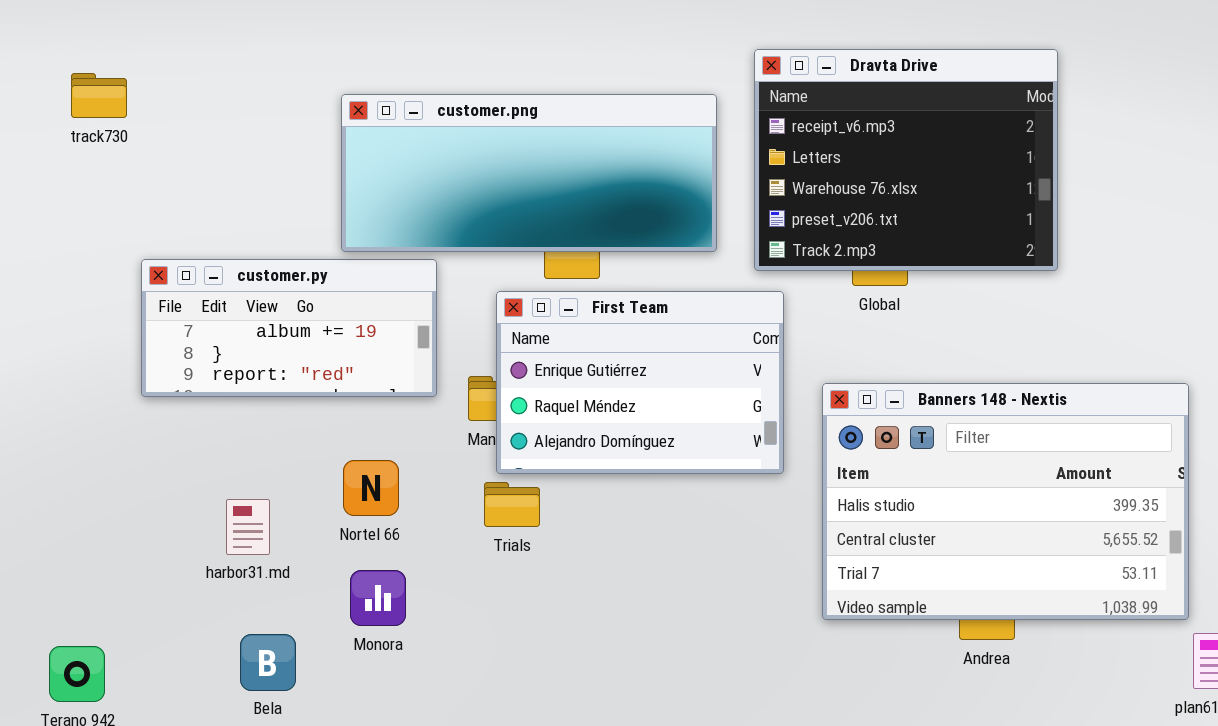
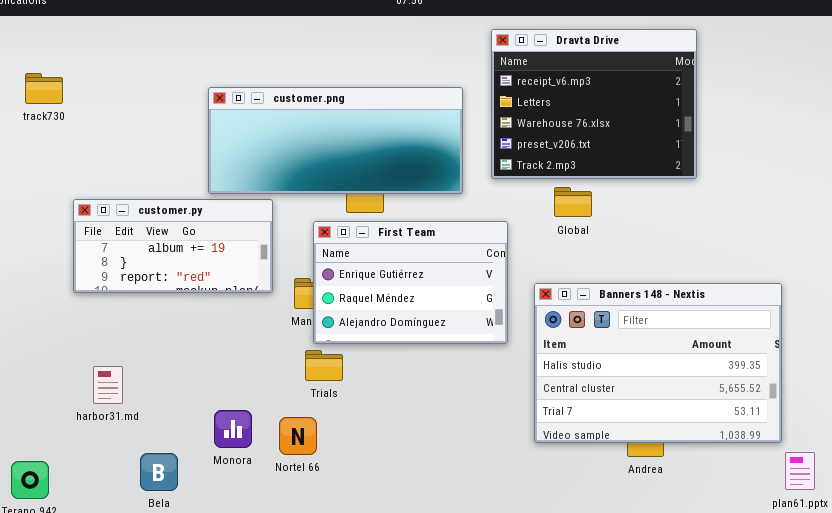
Dravta Drive: [754,49,1058,271] -> [491,29,697,179], moved
Nortel 66: [343,460,399,516] -> [279,417,317,455], moved
harbor31.md: [226,499,270,555] -> [93,366,123,404], moved

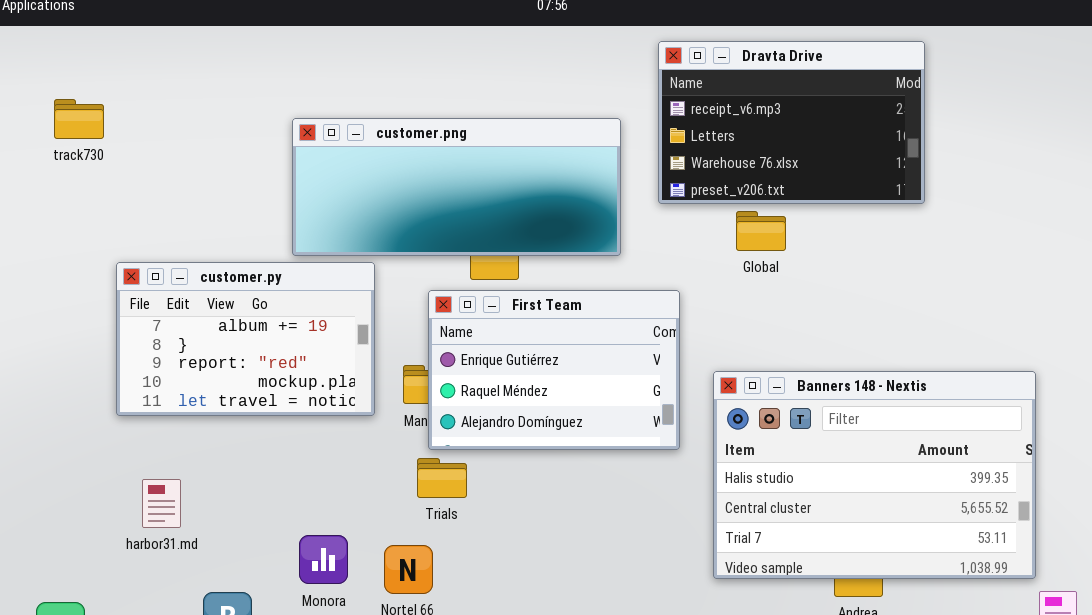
Dravta Drive: [491,29,697,179] -> [658,41,925,204], resized
Global: [554,187,592,217] -> [736,211,786,251], moved
customer.py: [73,199,273,293] -> [116,262,375,416], resized

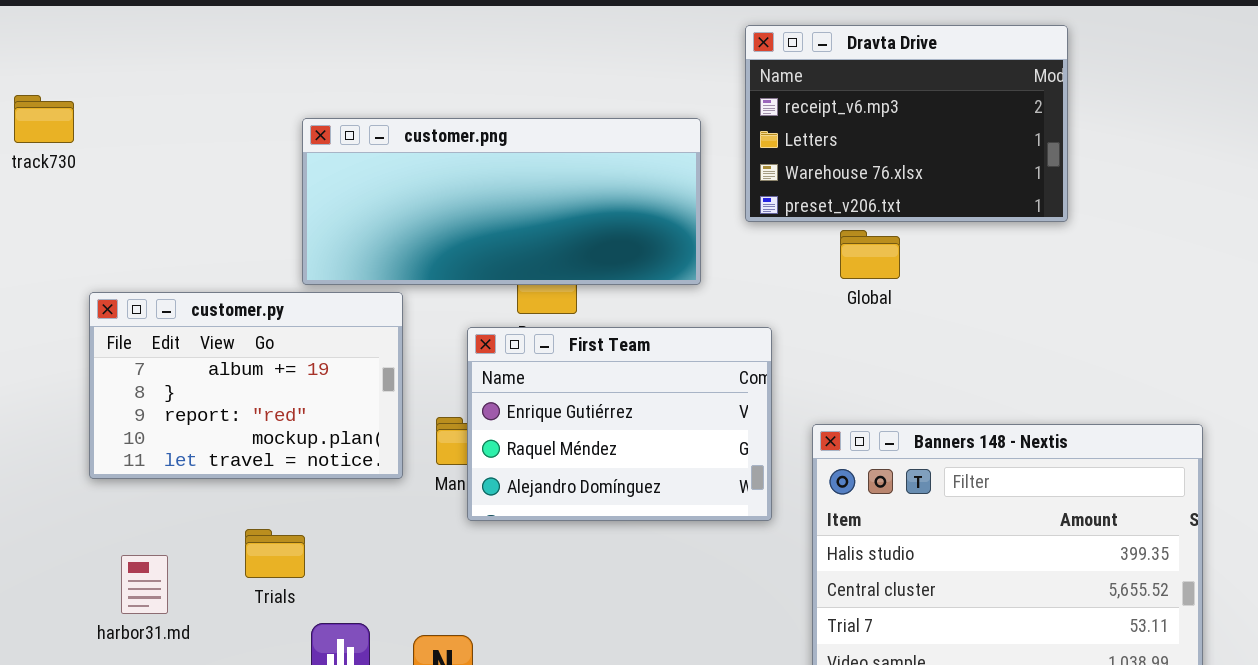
Trials: [417,458,467,498] -> [245,529,305,578], moved

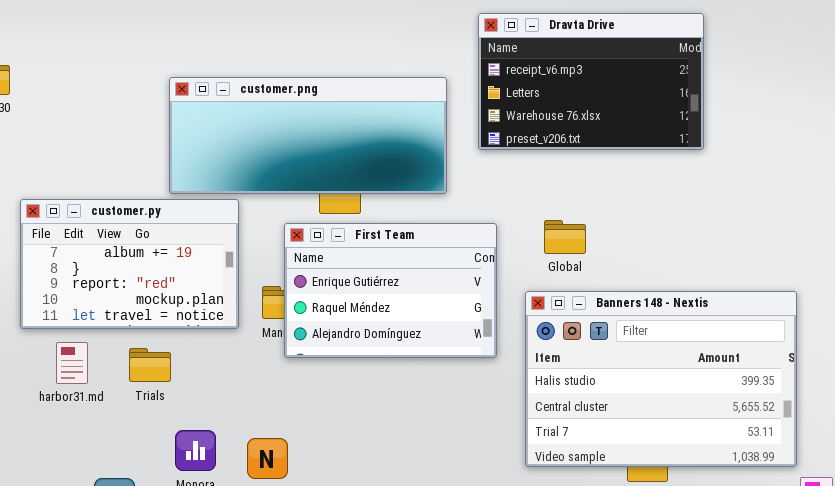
Global: [840,230,900,279] -> [544,220,586,254], moved
Trials: [245,529,305,578] -> [129,348,171,382], moved
harbor31.md: [121,555,168,614] -> [56,342,88,384], moved

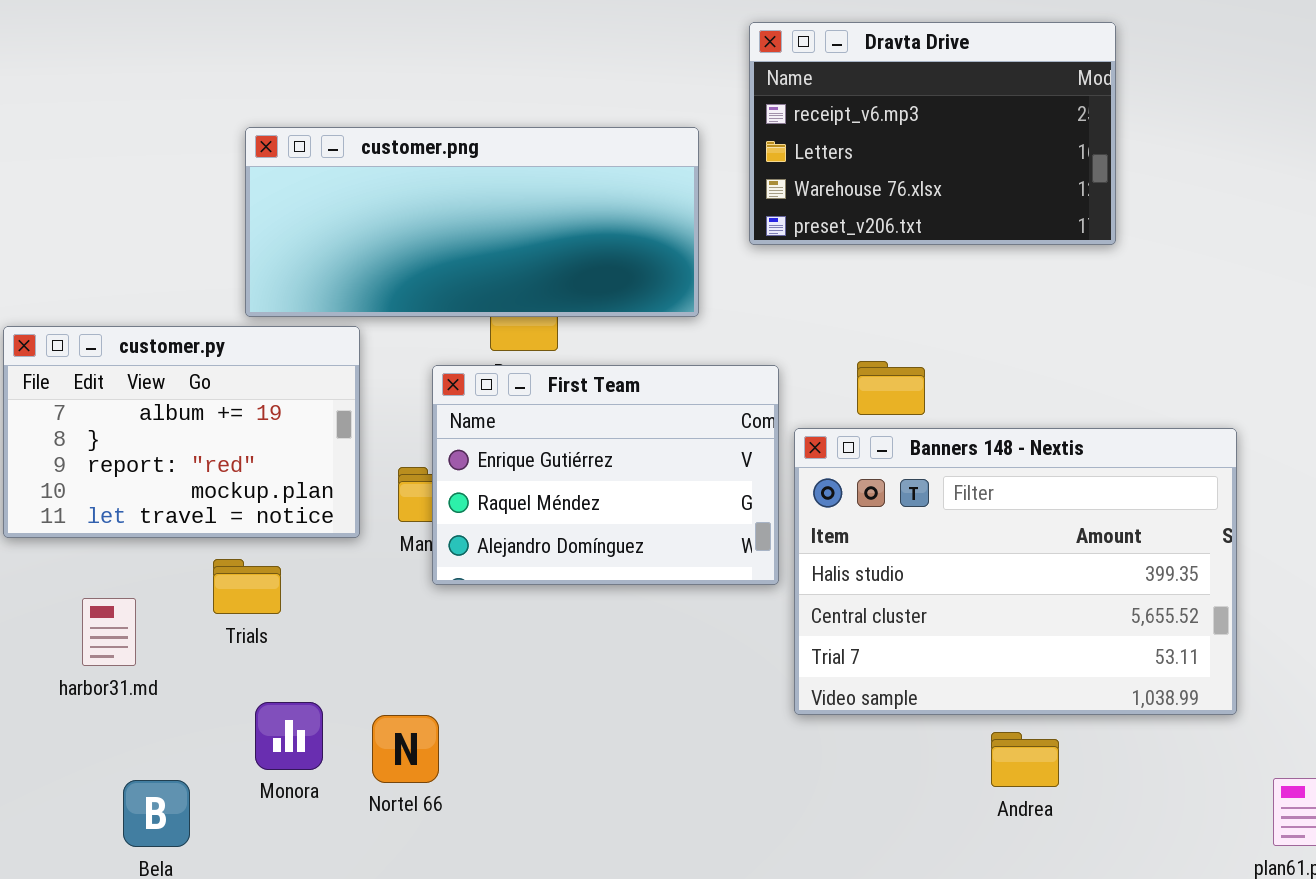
Banners 148 - Nextis: [525,291,797,467] -> [794,428,1237,715], moved
harbor31.md: [56,342,88,384] -> [82,598,136,666], moved
Trials: [129,348,171,382] -> [213,559,281,614], moved

